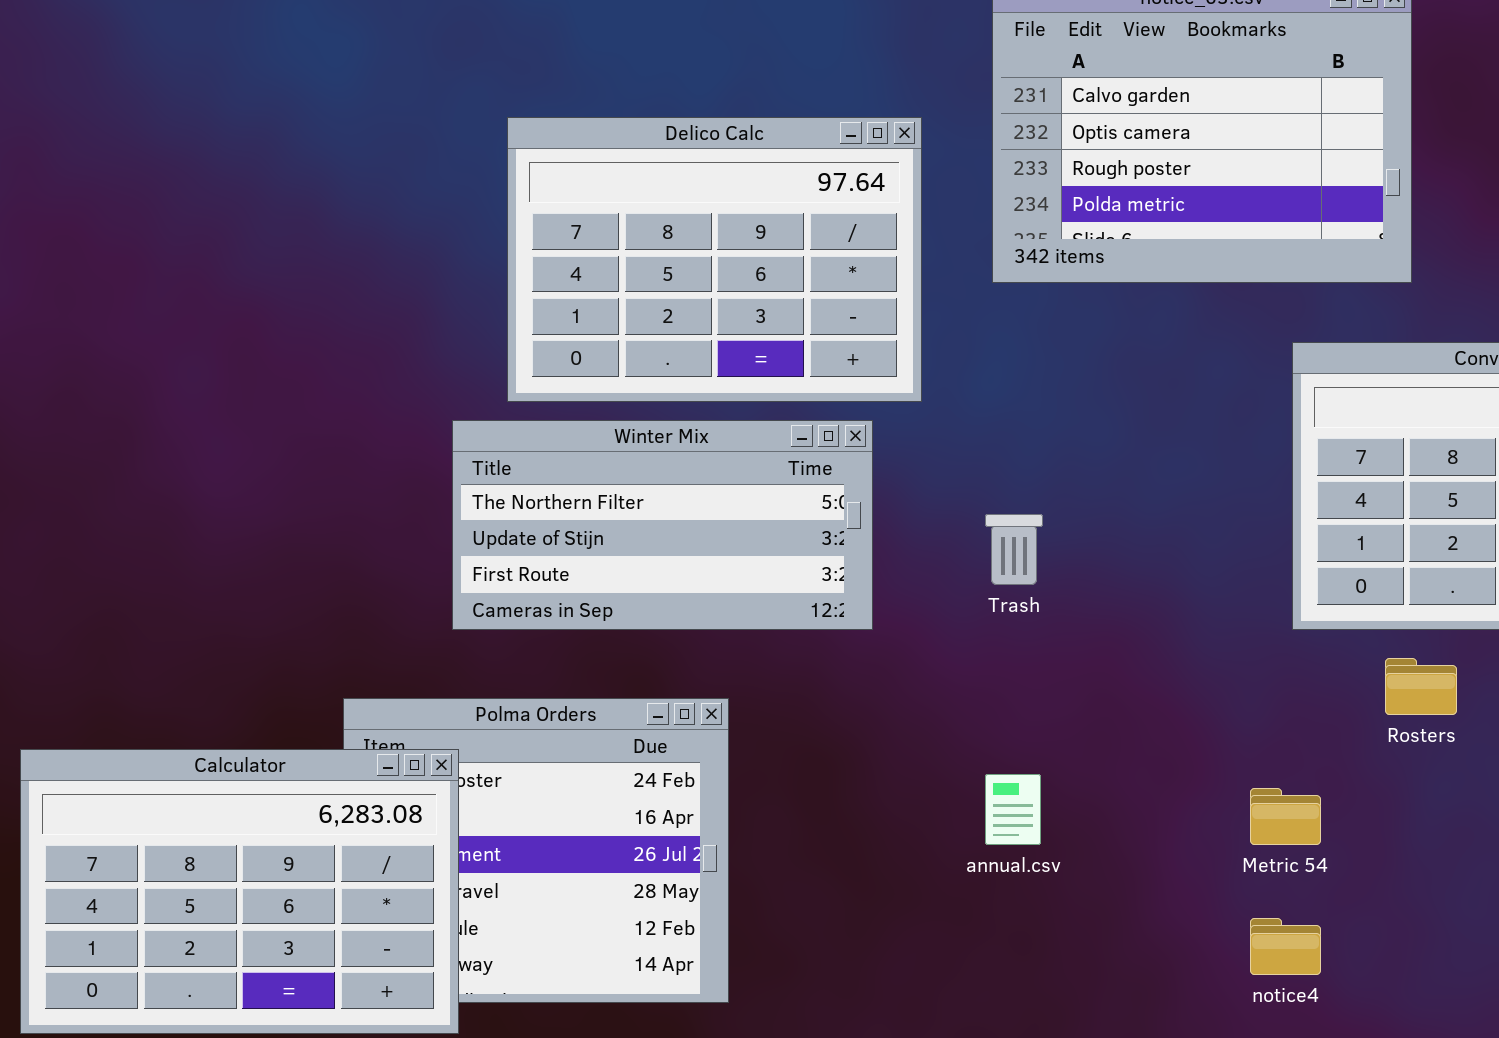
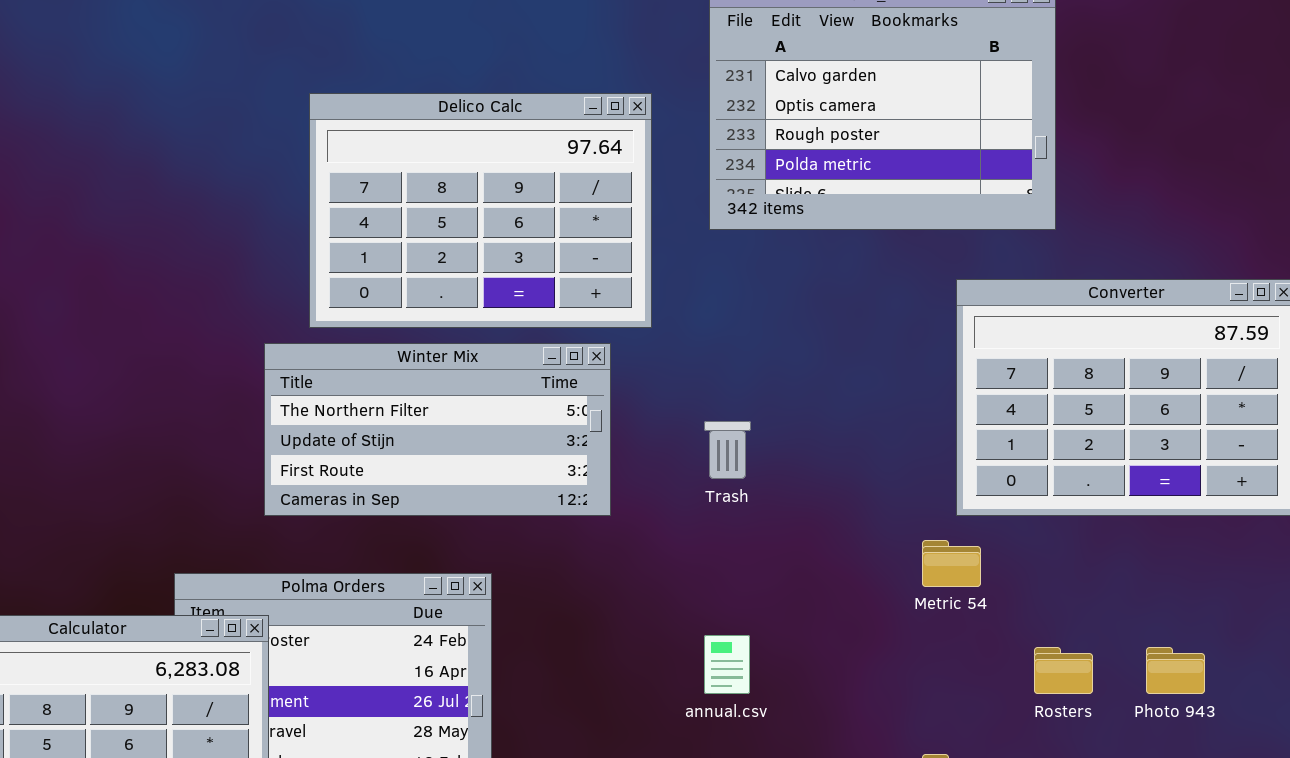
Rosters: [1385,658,1457,715] -> [1034,647,1093,694], moved
Metric 54: [1250,788,1321,845] -> [922,540,981,587], moved

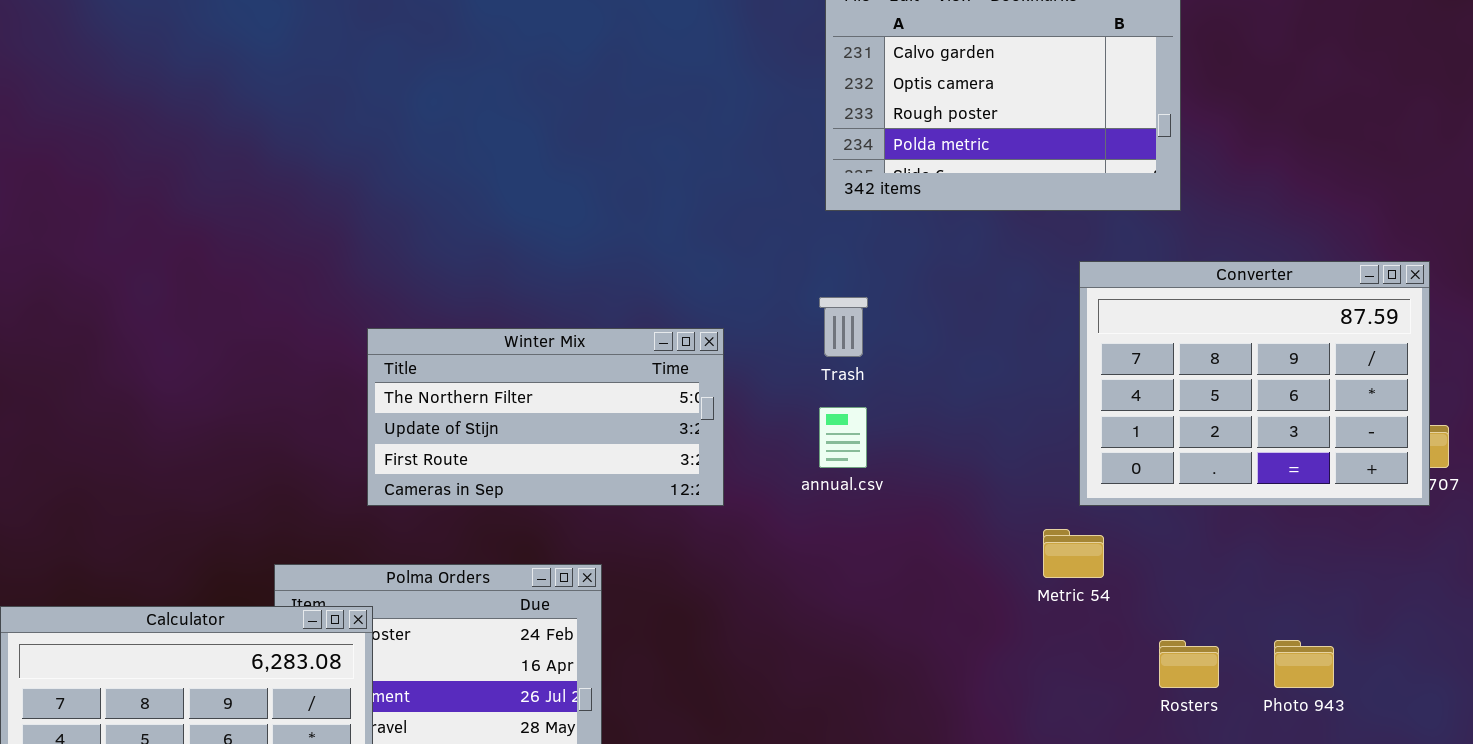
Delico Calc: [309,93,652,328] -> none, closed
Trash: [704,421,751,479] -> [819,297,868,357], moved
annual.csv: [704,635,750,694] -> [819,407,867,468], moved

